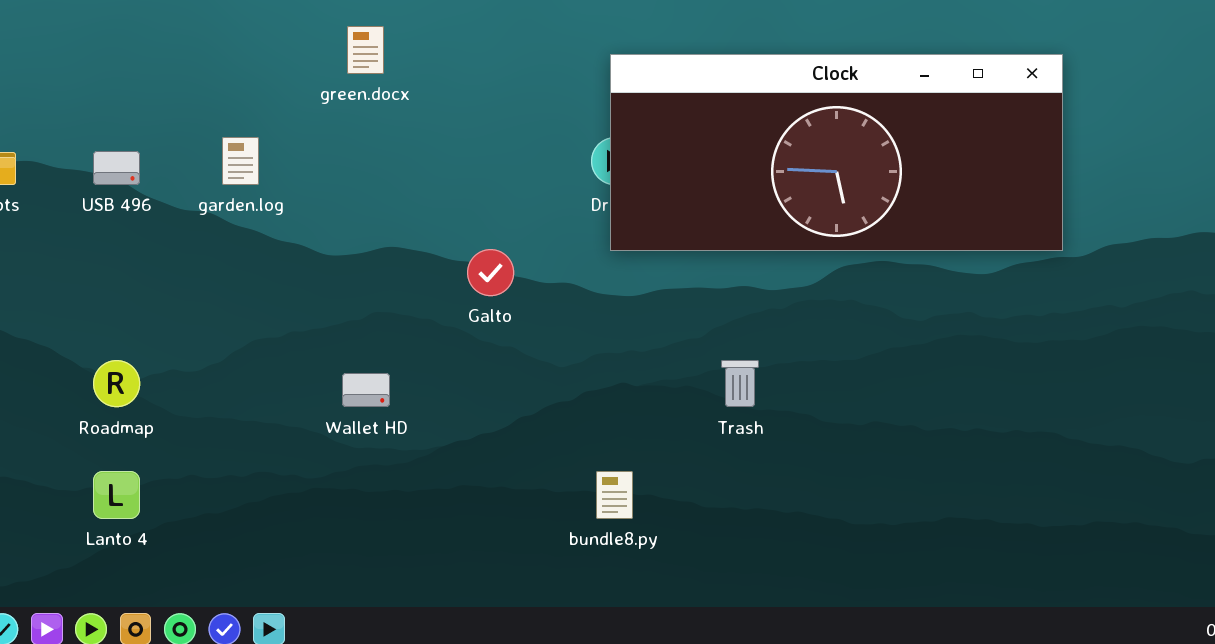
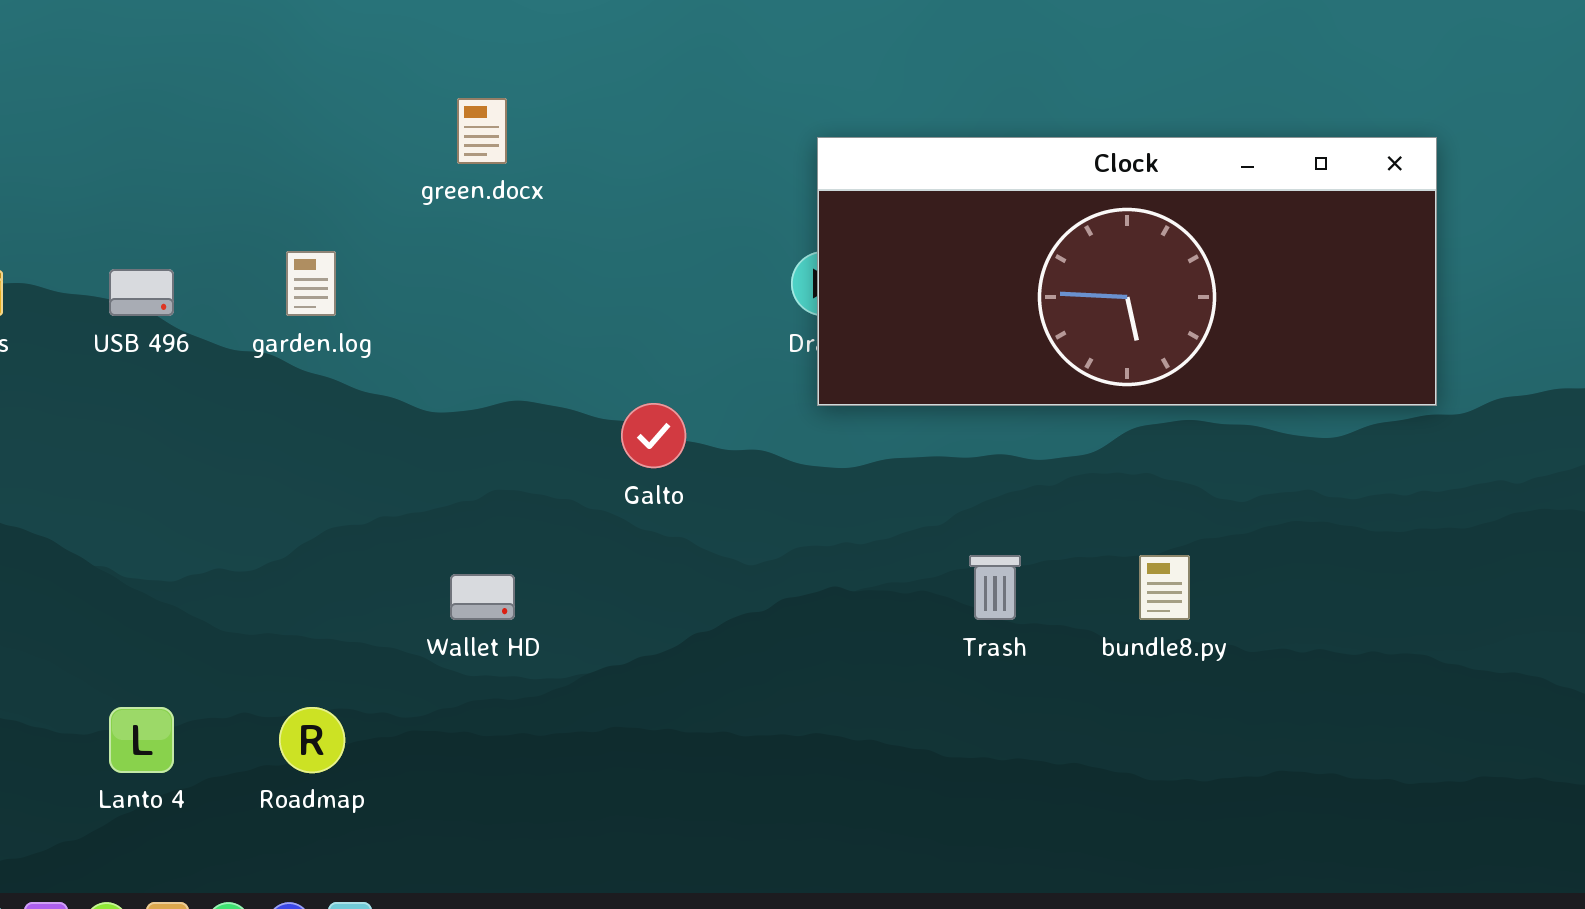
Roadmap: [93,360,140,407] -> [279,707,345,773], moved
bundle8.py: [596,471,633,519] -> [1139,555,1190,620], moved

